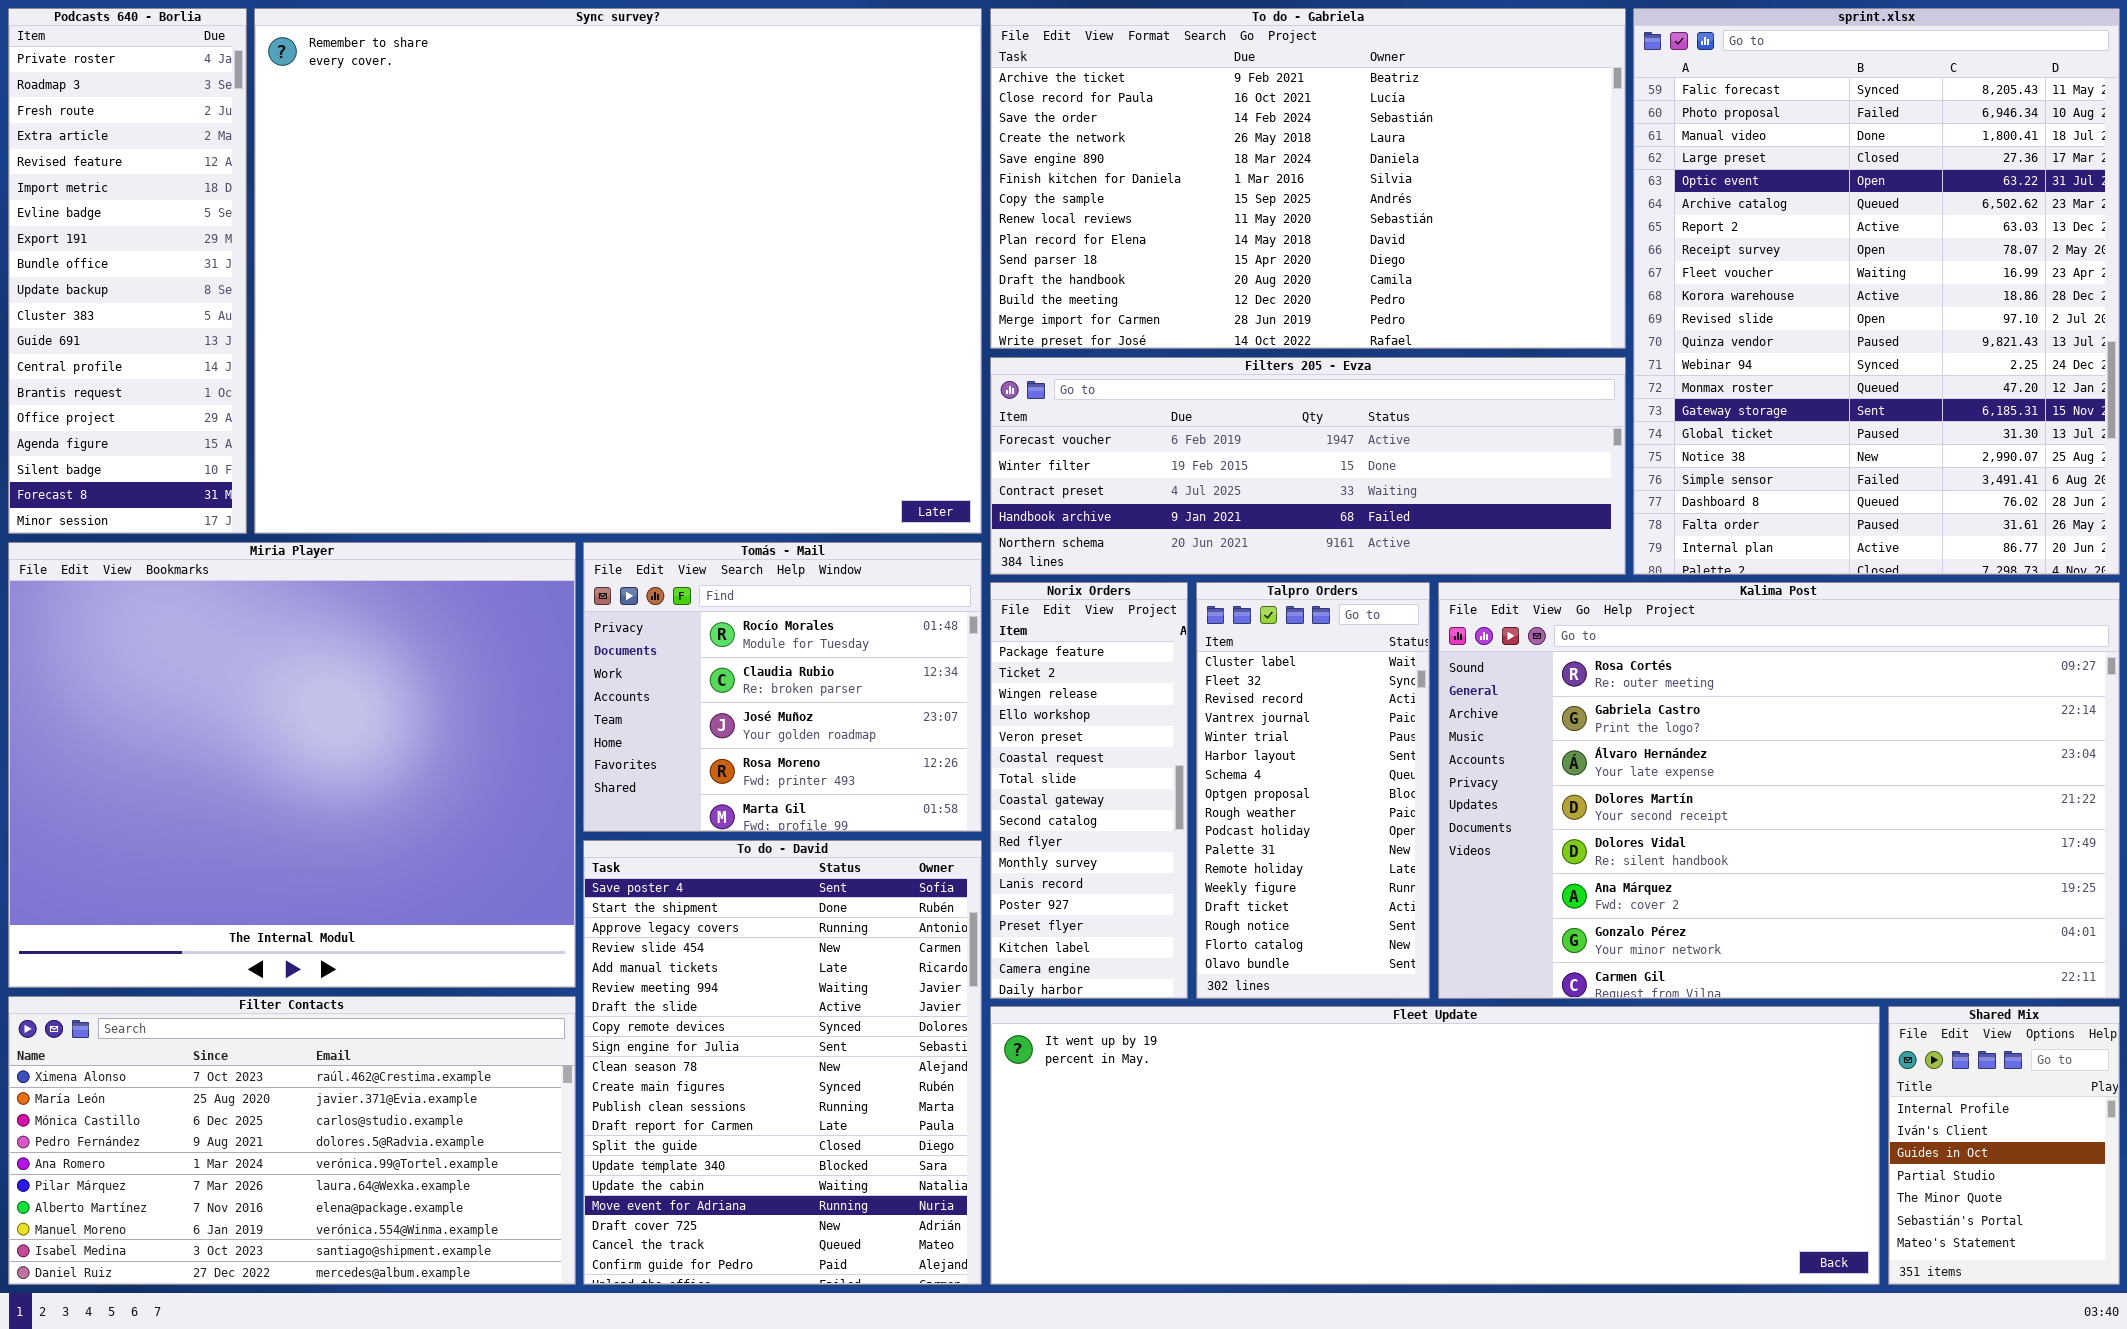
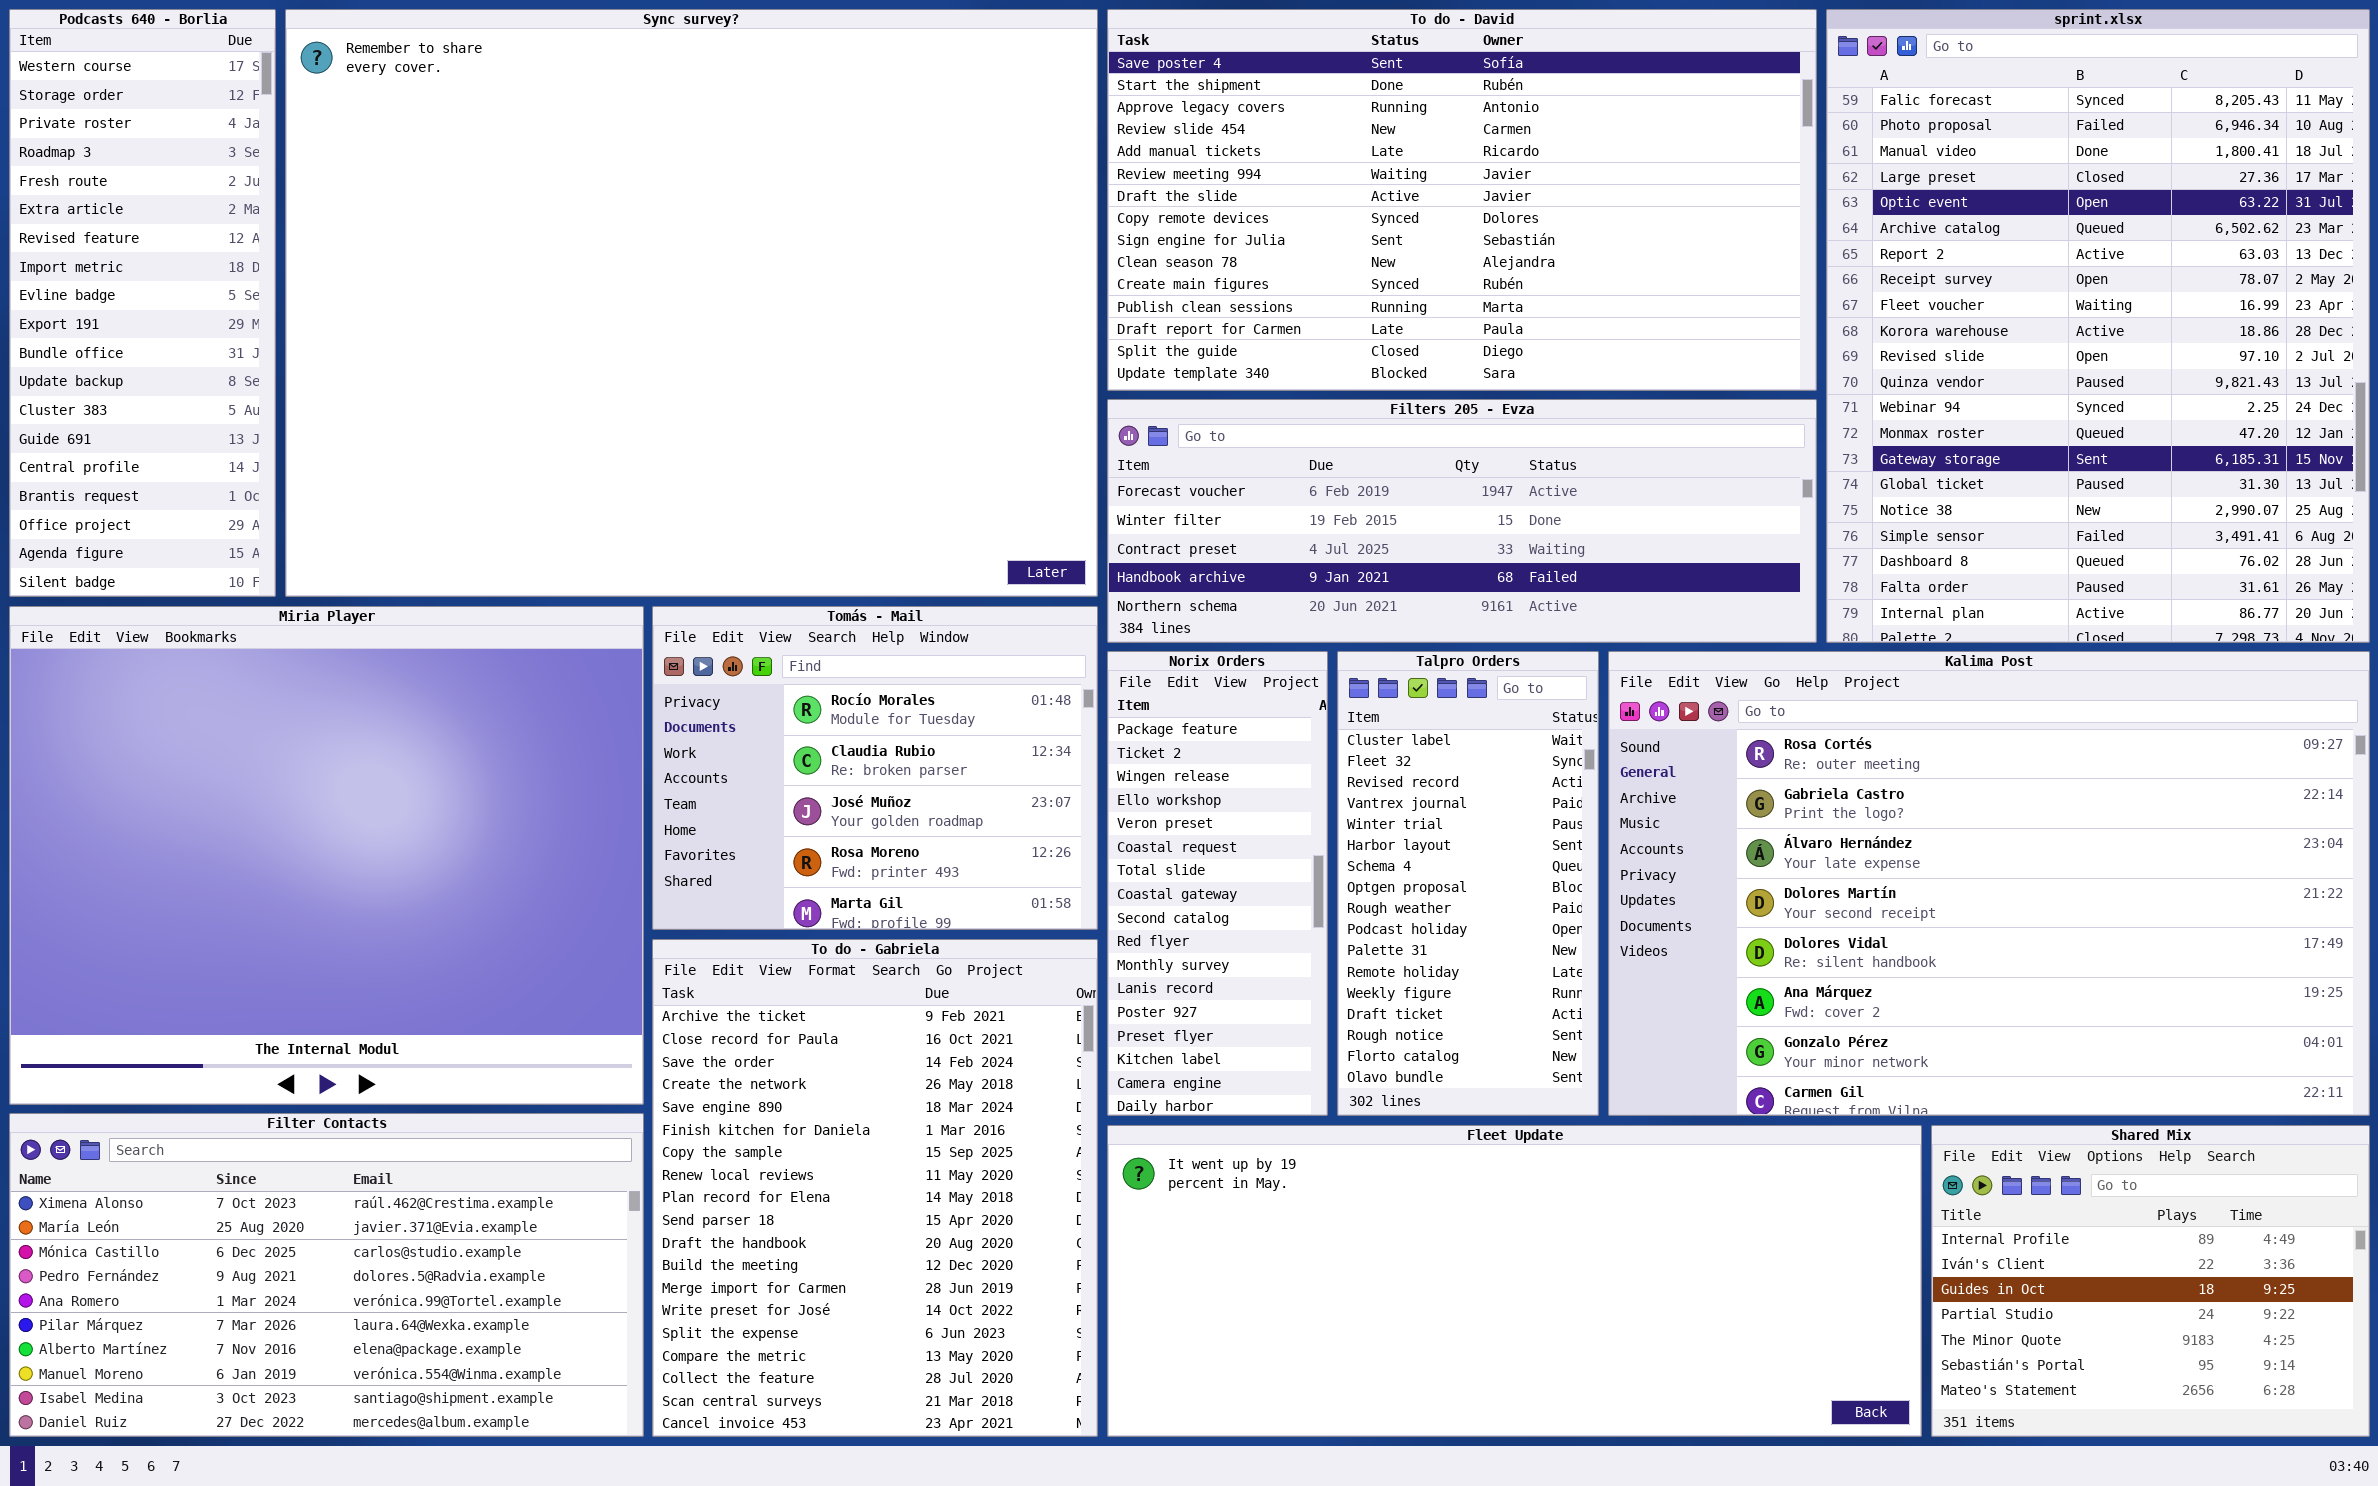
Podcasts 640 - Borlia: [8,8,247,534] -> [9,9,276,597], scrolled up 2 rows
To do - Gabriela: [990,8,1626,349] -> [652,939,1098,1437], moved, resized
To do - David: [583,840,982,1285] -> [1107,9,1817,391], moved, resized
Fleet Update: [990,1006,1880,1285] -> [1107,1125,1922,1437], resized
Shared Mix: [1888,1006,2120,1285] -> [1931,1125,2370,1437], resized

